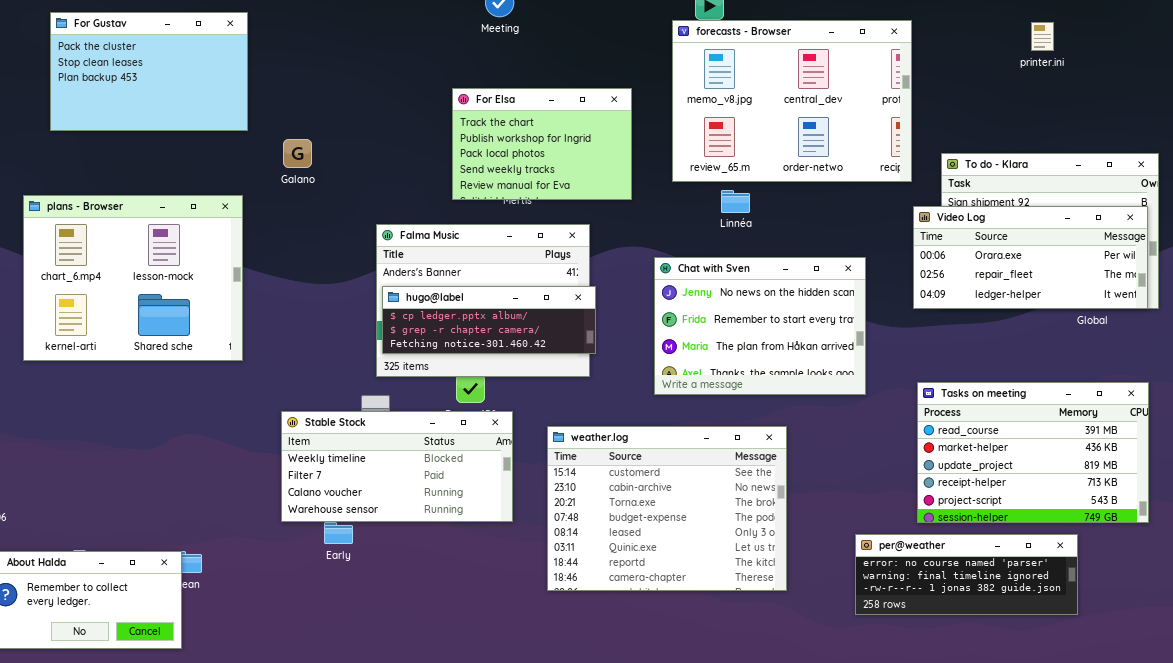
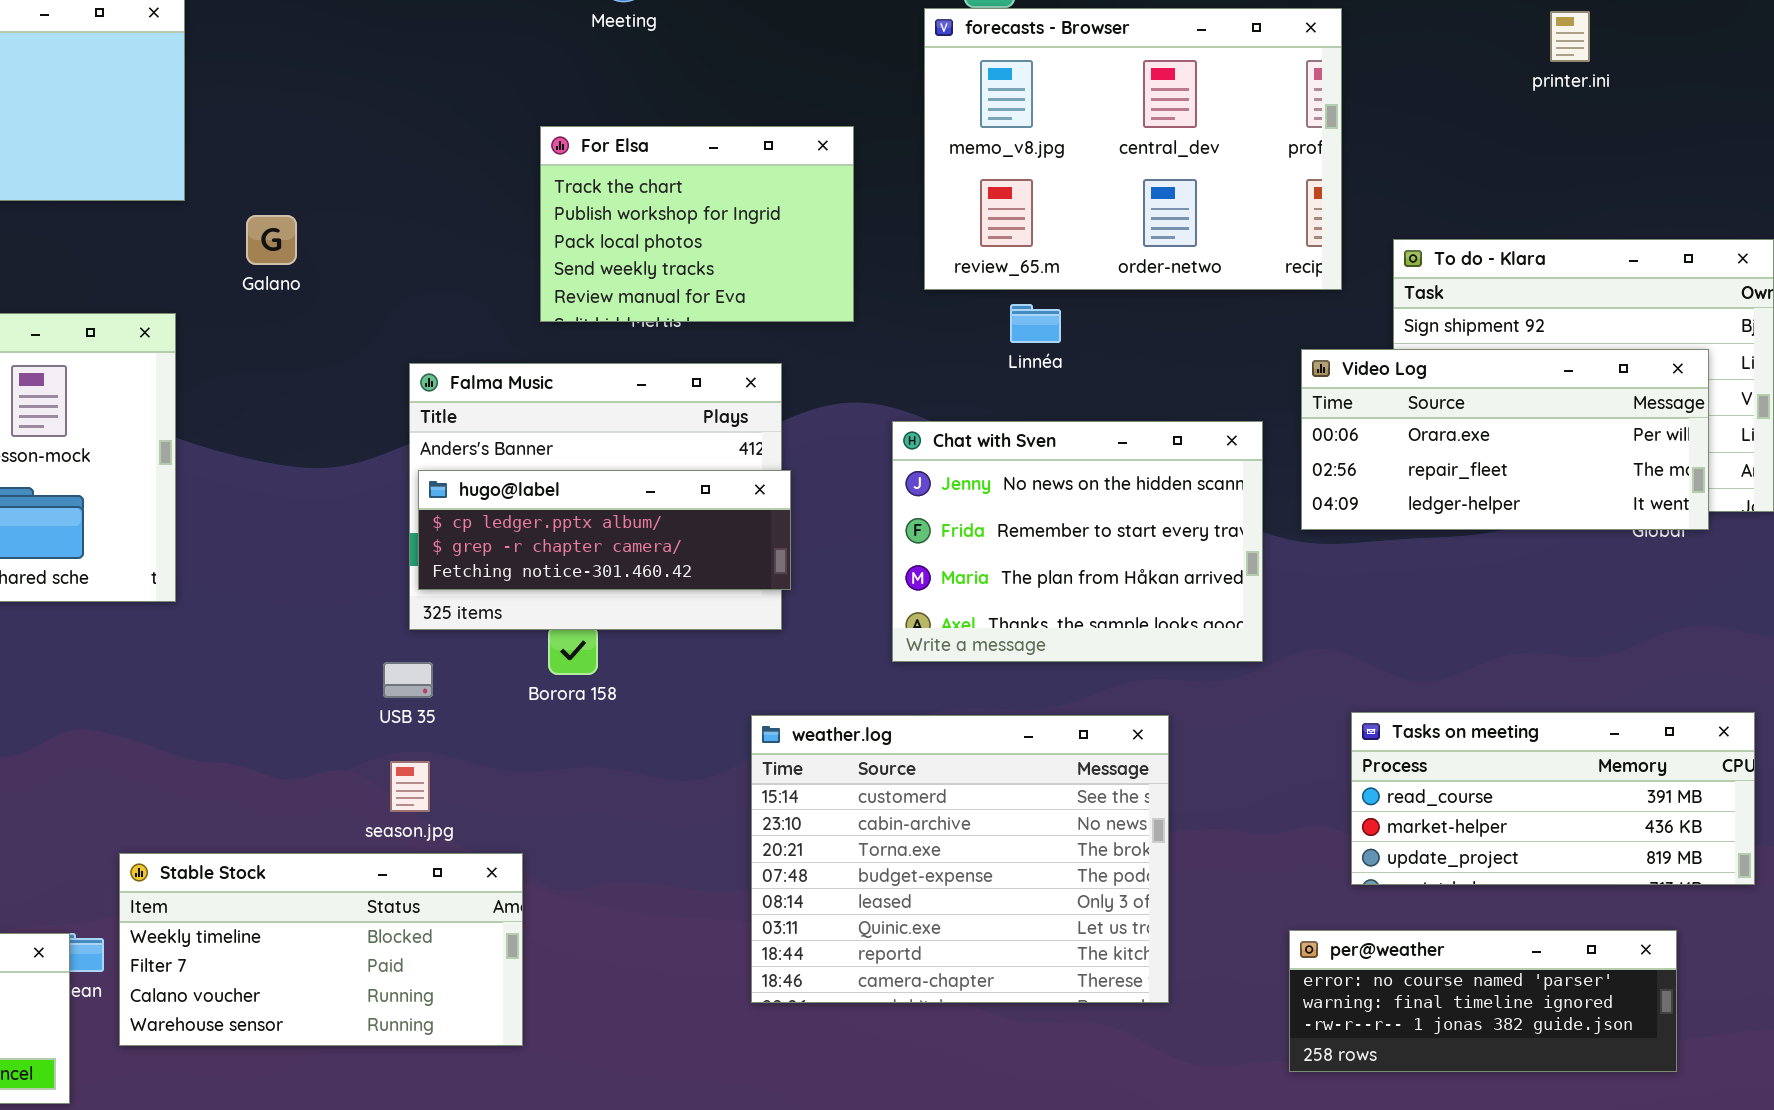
Video Log: [913,206,1148,309] -> [1301,349,1709,530], moved
Tasks on meeting: [917,382,1149,523] -> [1351,712,1755,885], resized
Stable Stock: [281,411,513,522] -> [119,853,523,1046], moved
weather.log: [547,426,787,591] -> [751,715,1169,1003], moved
per@weather: [855,534,1078,615] -> [1289,930,1677,1072], moved

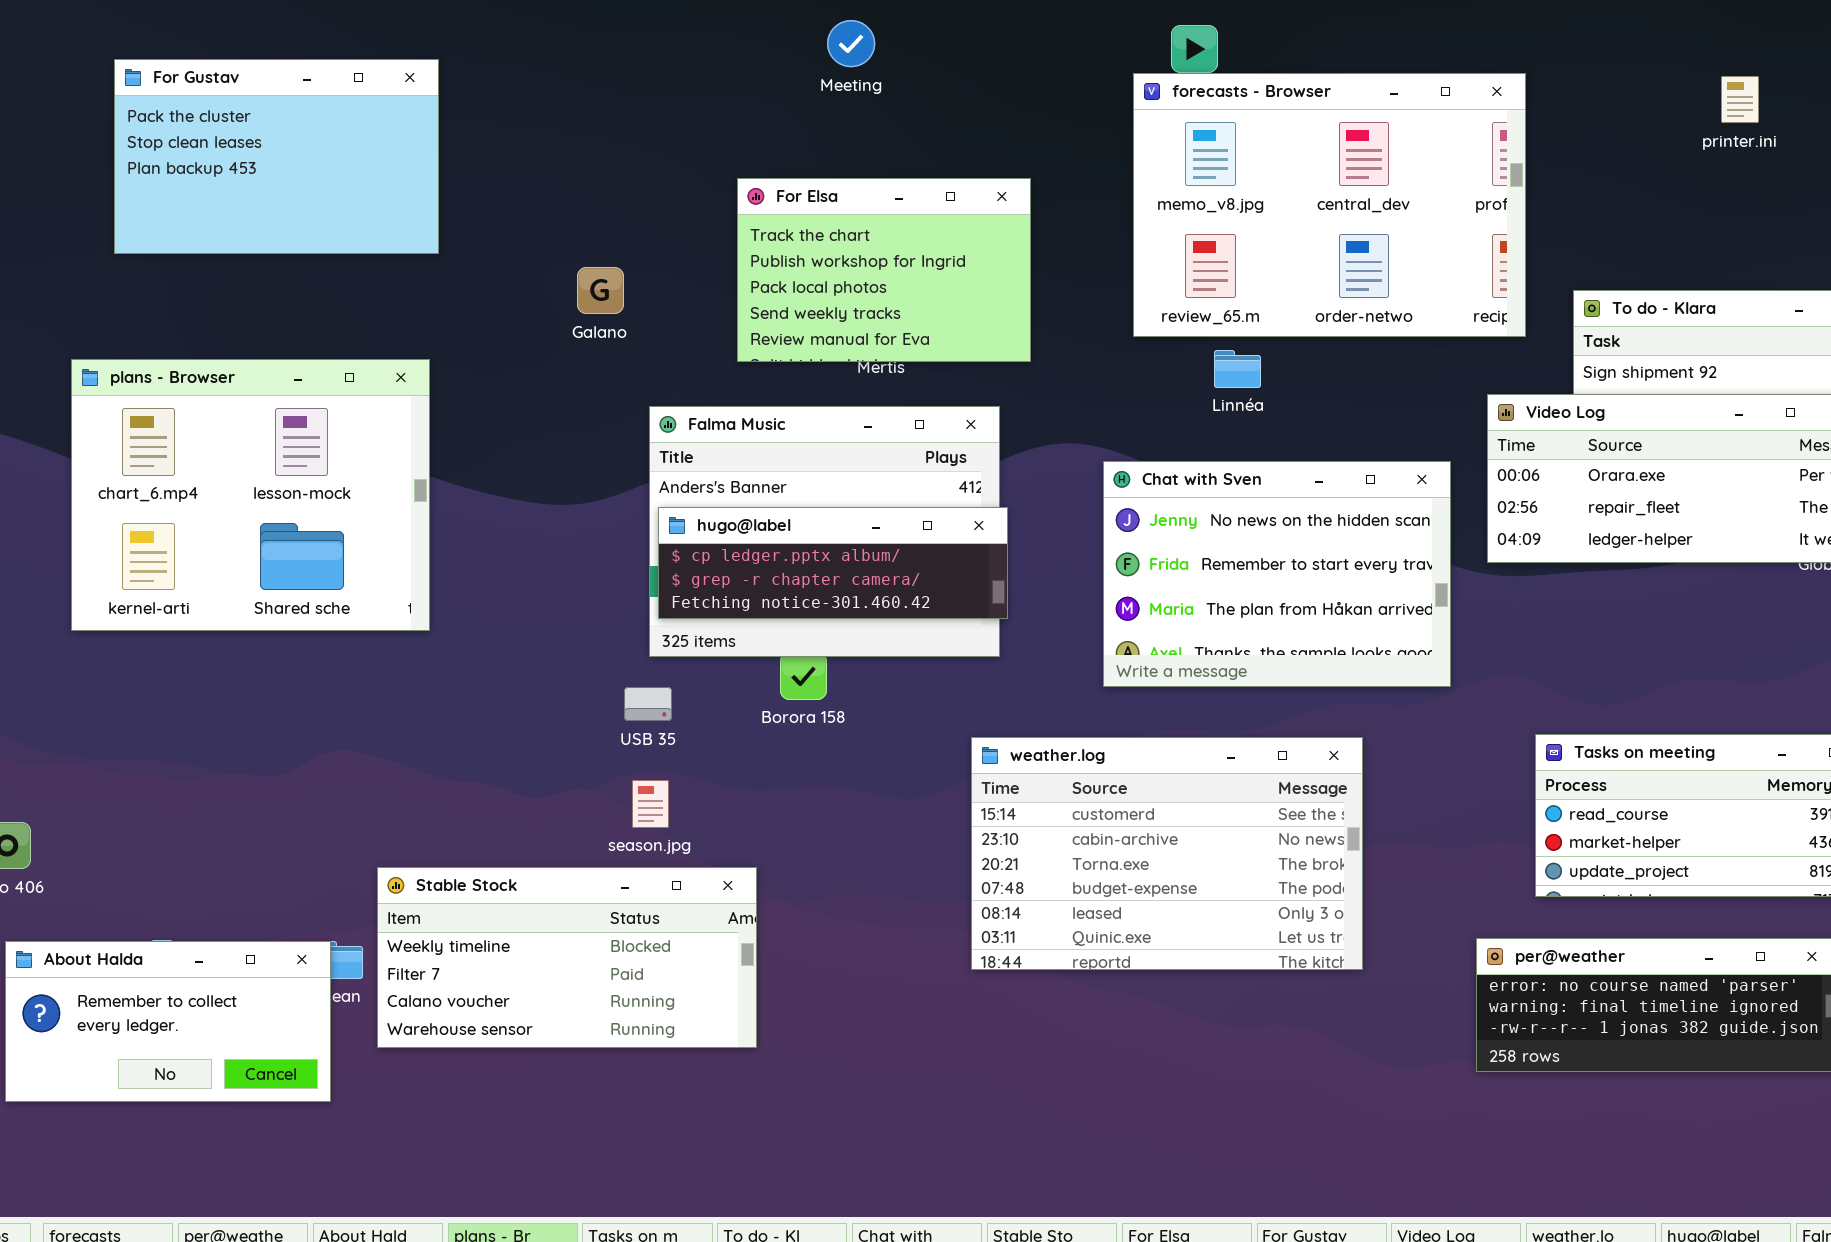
For Elsa: [540,126,854,322] -> [737,178,1031,362], moved
Galano: [246,215,297,265] -> [577,267,624,314], moved
weather.log: [751,715,1169,1003] -> [971,737,1363,970], resized

